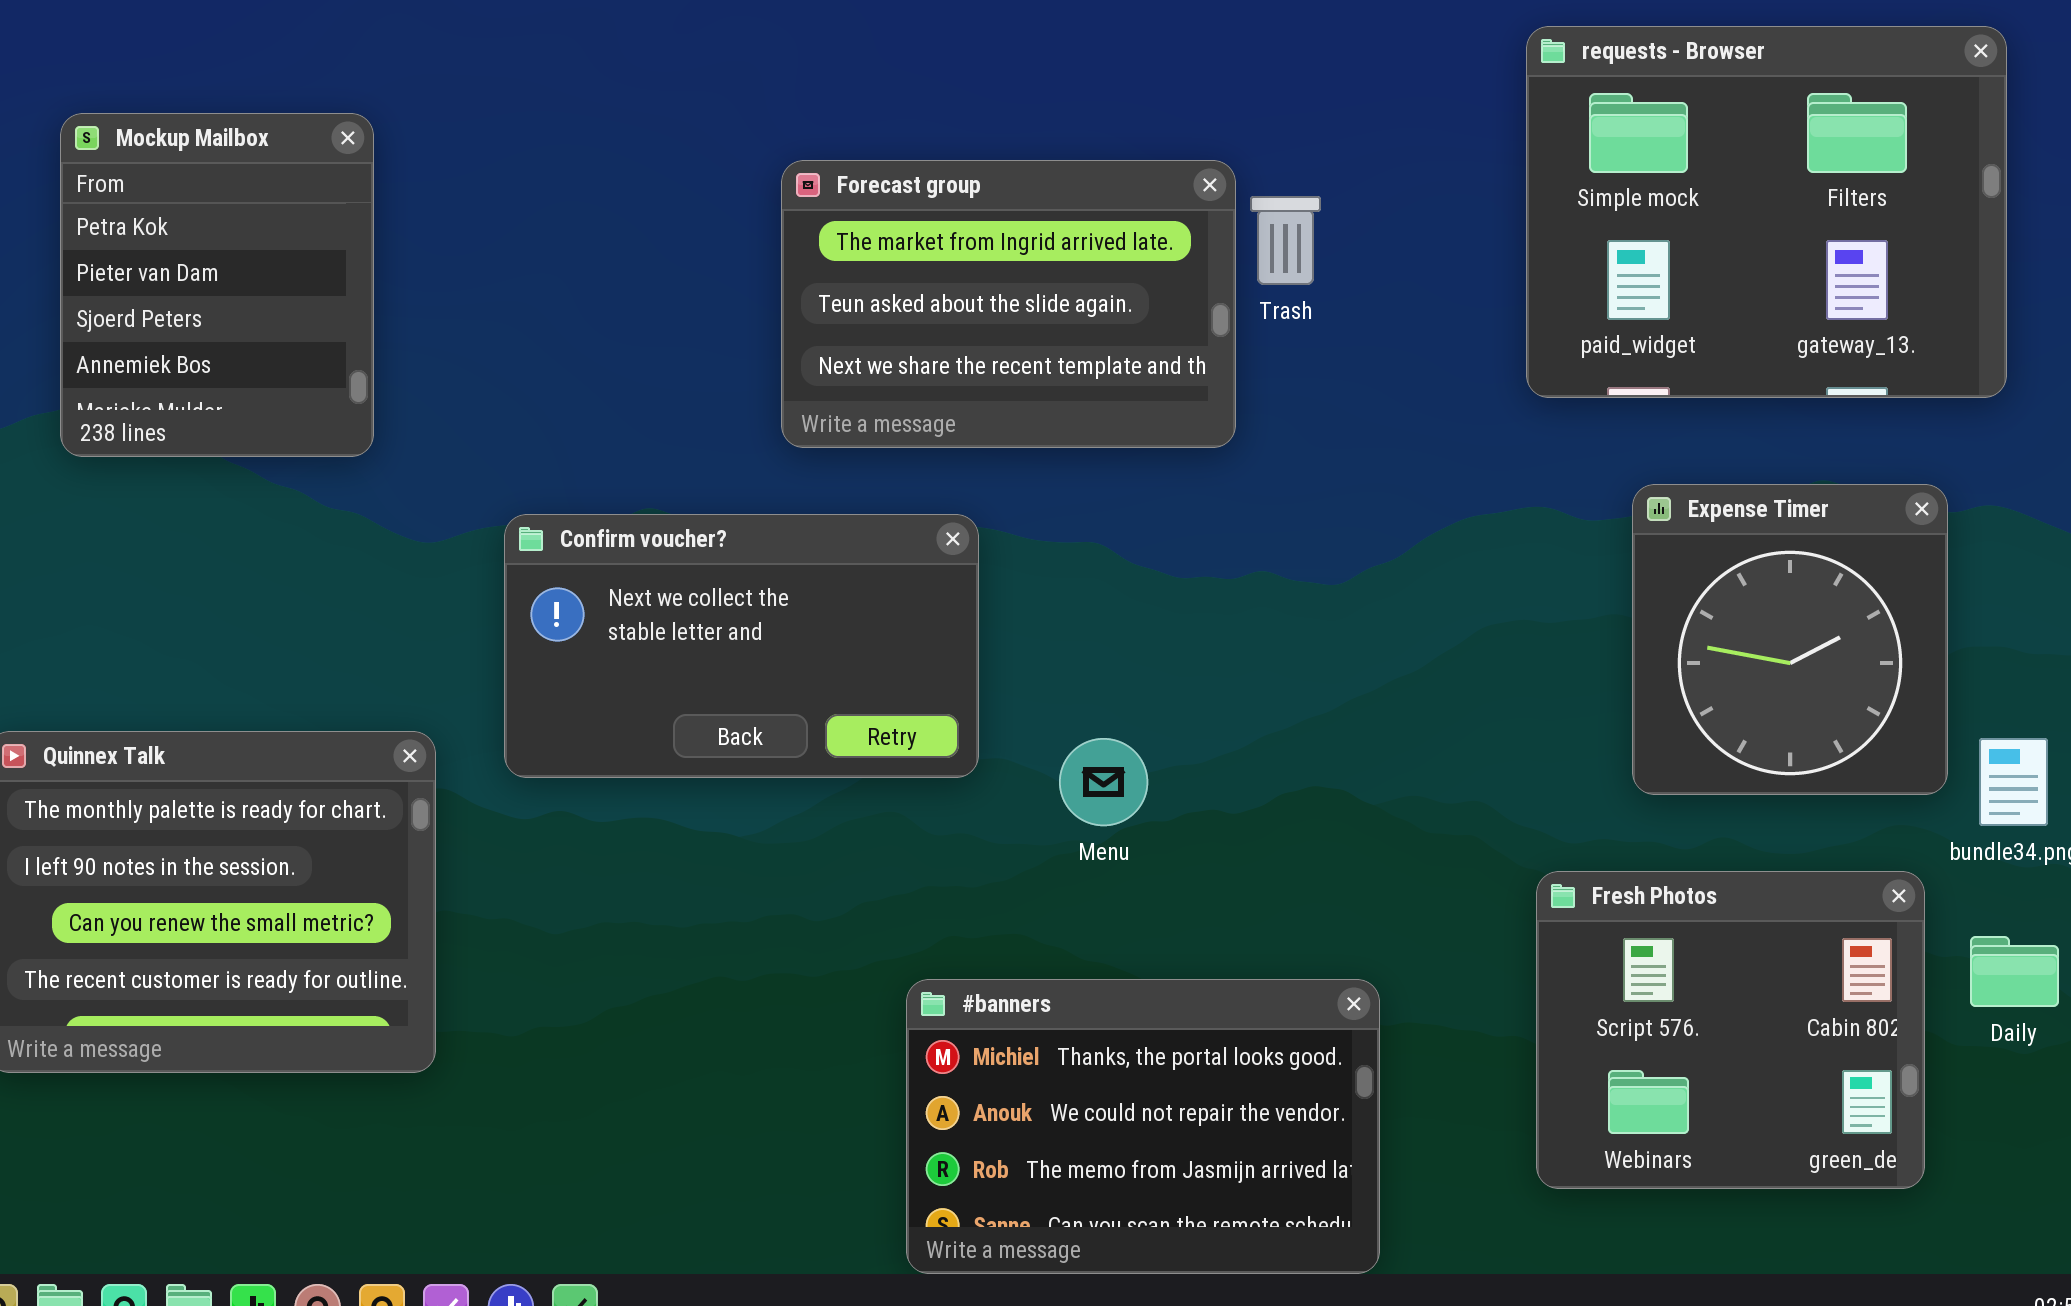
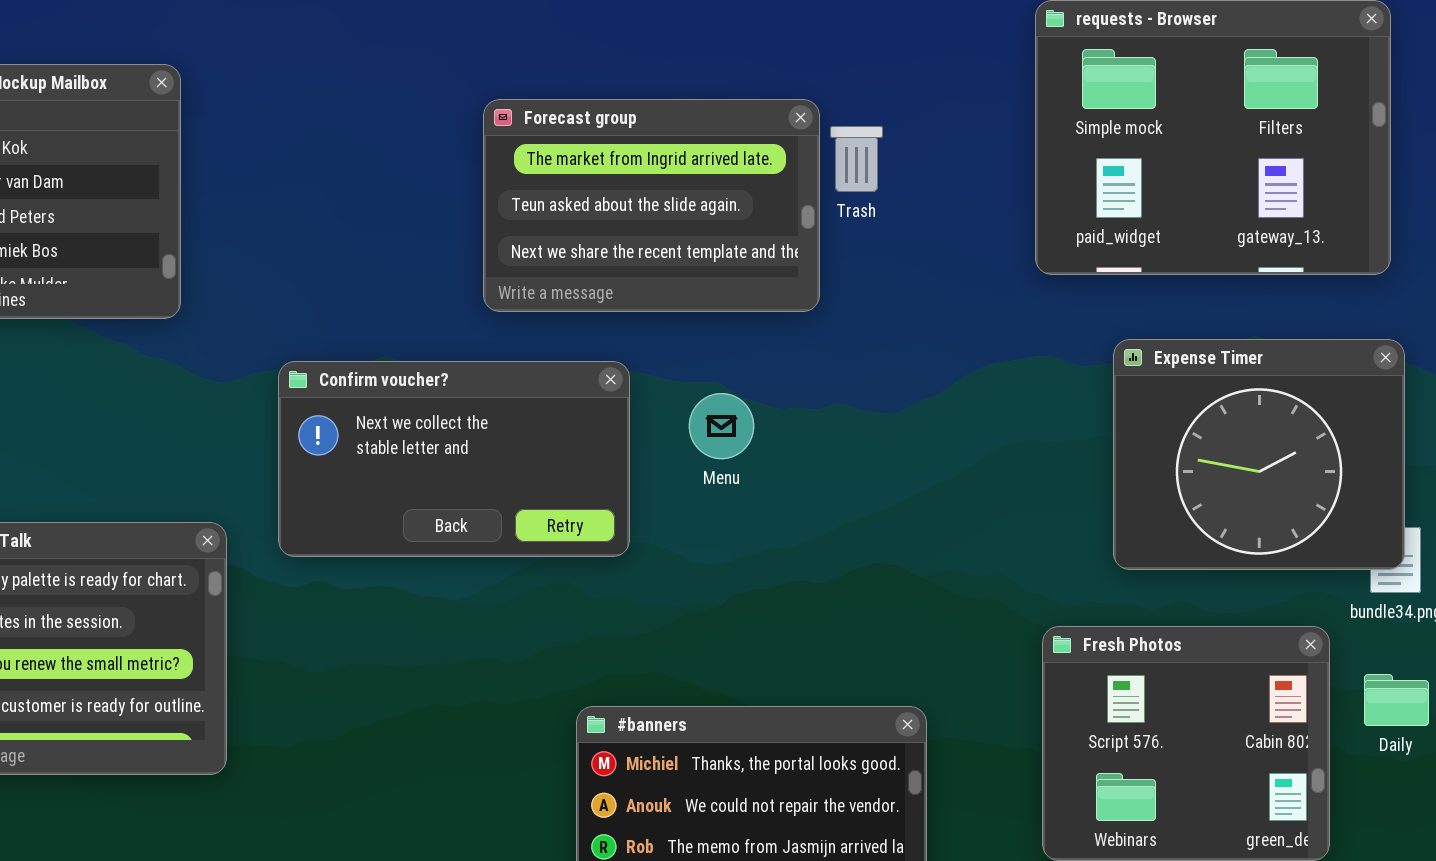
Expense Timer: [1632,484,1948,795] -> [1113,339,1405,570], resized
Menu: [1059,738,1148,826] -> [689,393,754,459], moved

